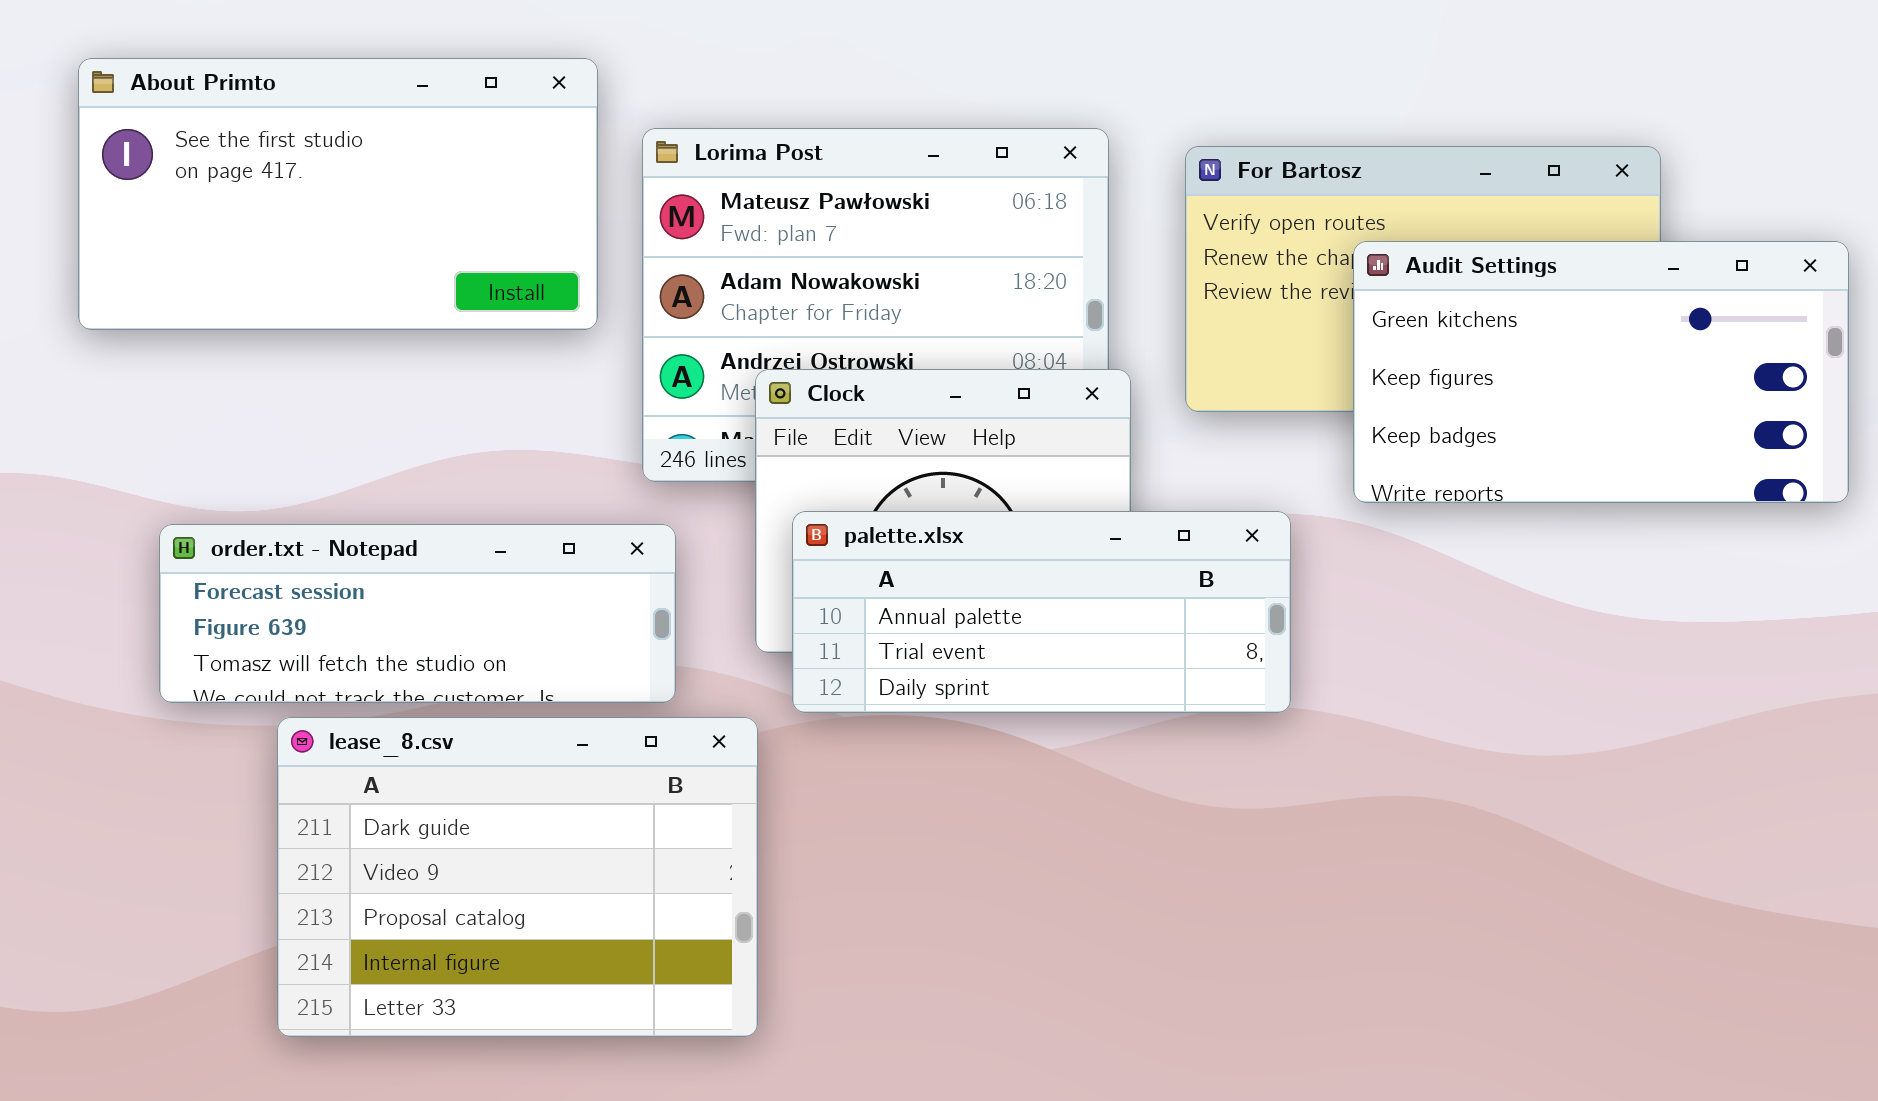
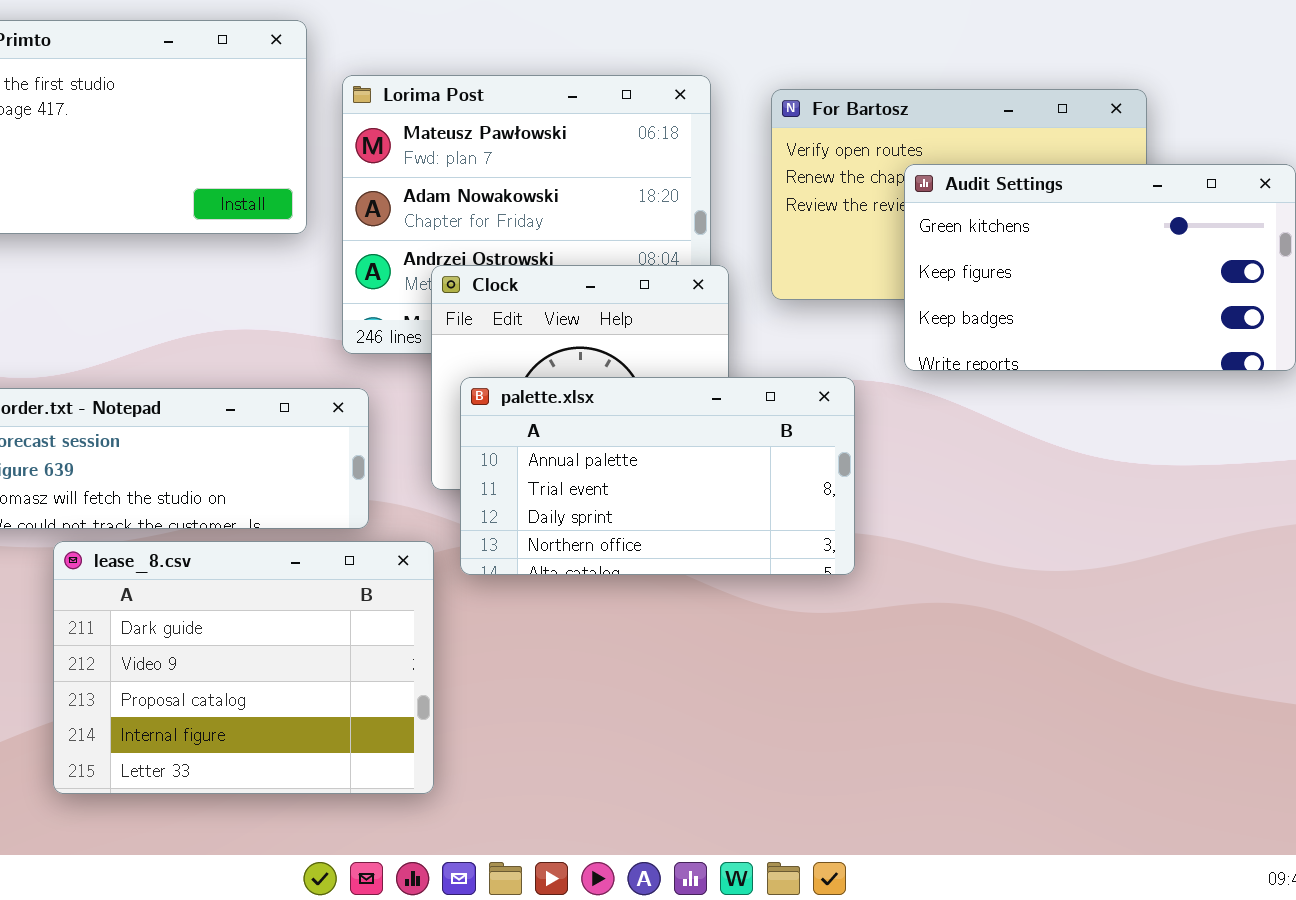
palette.xlsx: [792,511,1291,713] -> [460,377,855,575], resized

